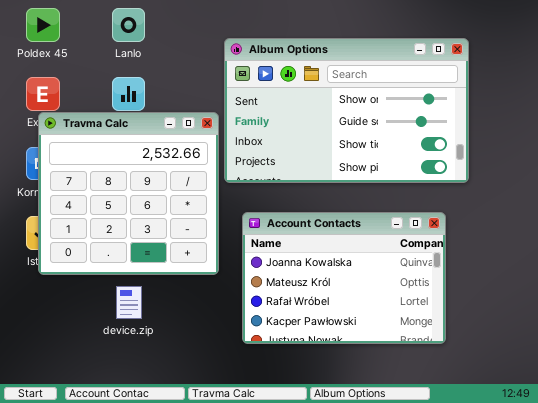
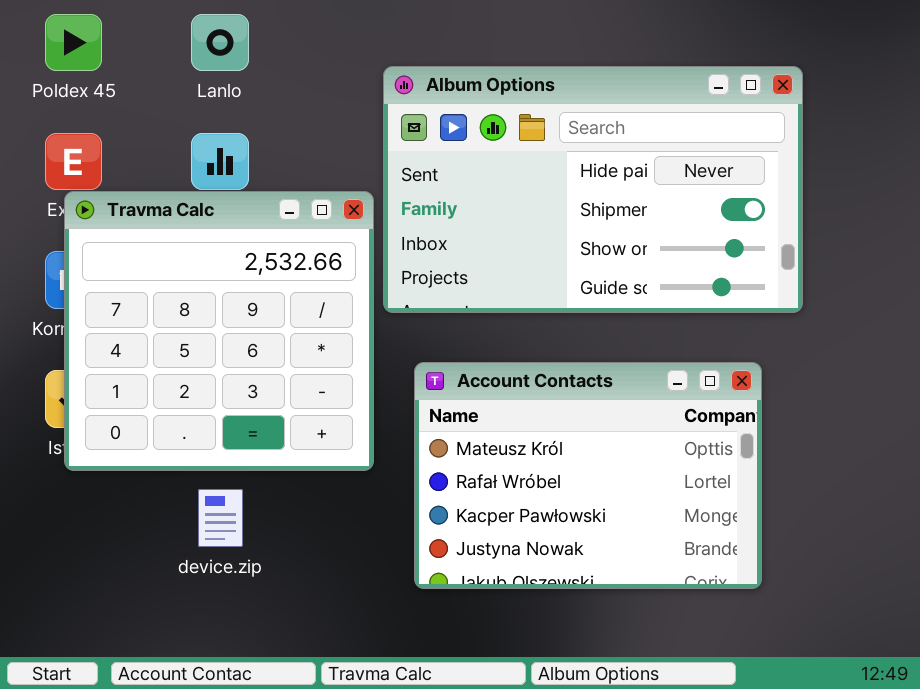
Album Options: [224,38,469,183] -> [383,66,803,313], scrolled up 2 rows
Account Contacts: [242,212,446,344] -> [414,362,762,589], scrolled down 1 row

